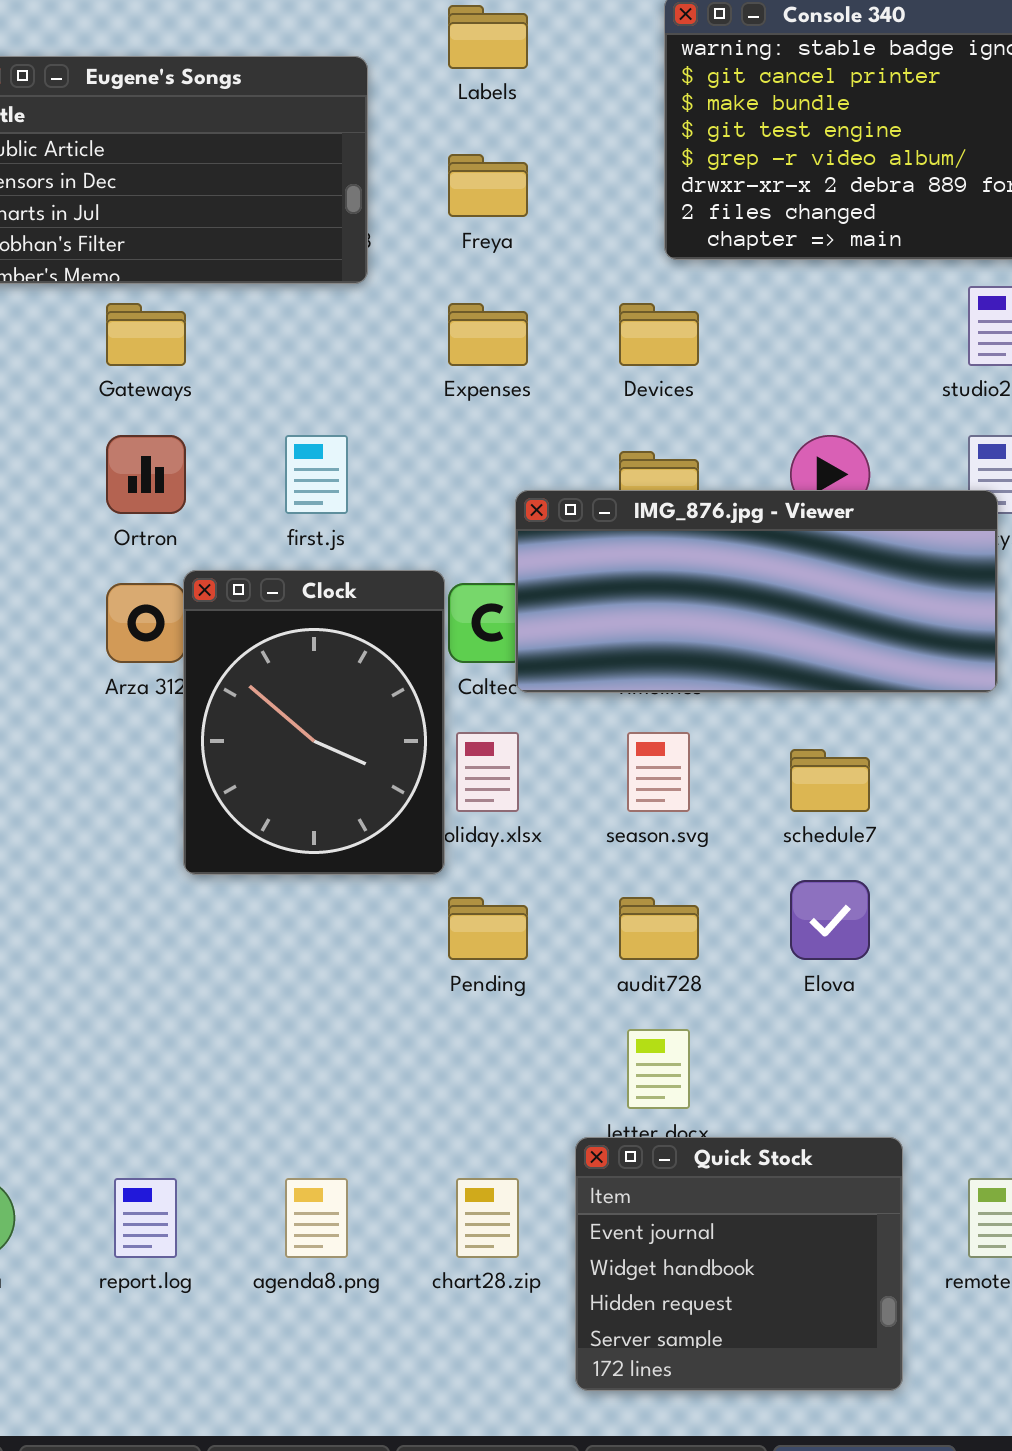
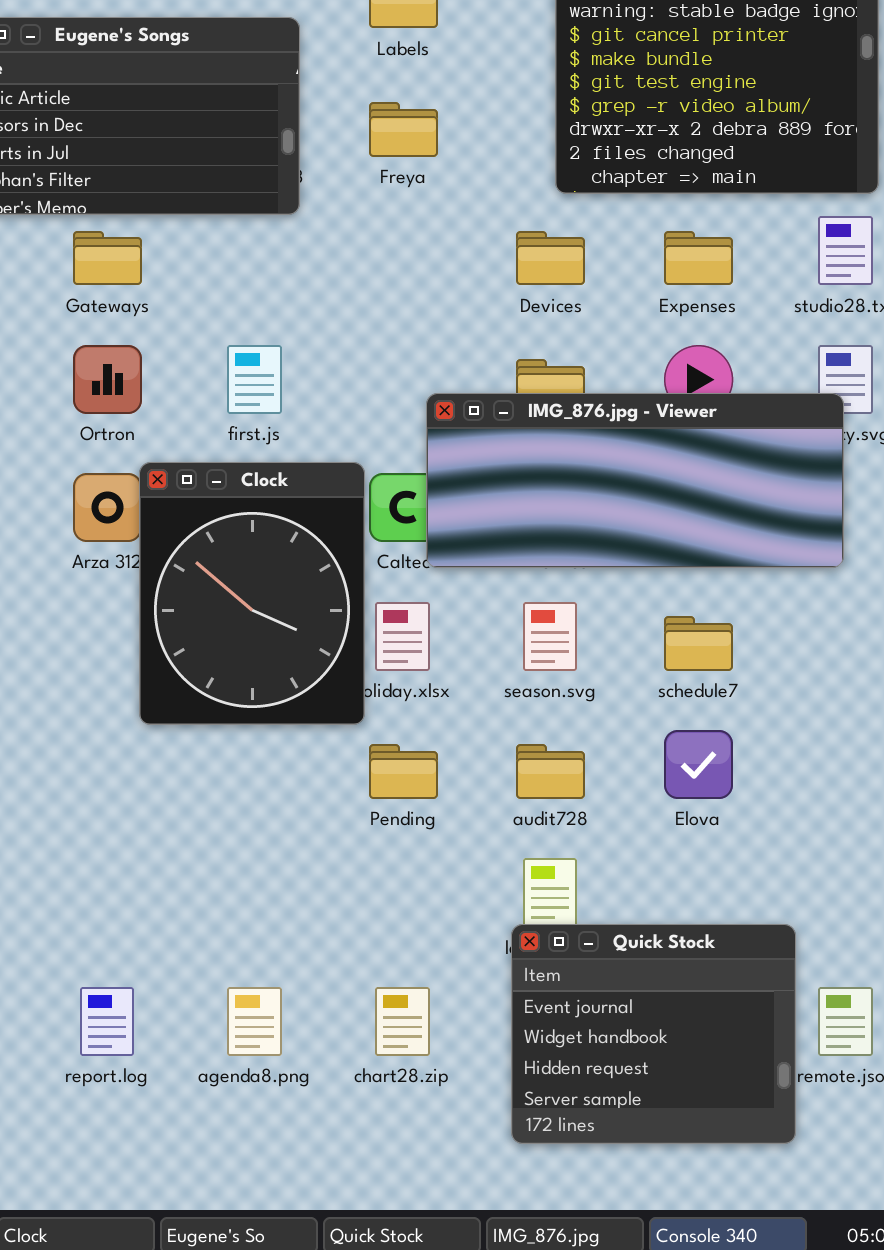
Expenses: [448,303,528,366] -> [664,231,733,285], moved
Quick Stock: [575,1137,903,1391] -> [511,924,796,1144], moved

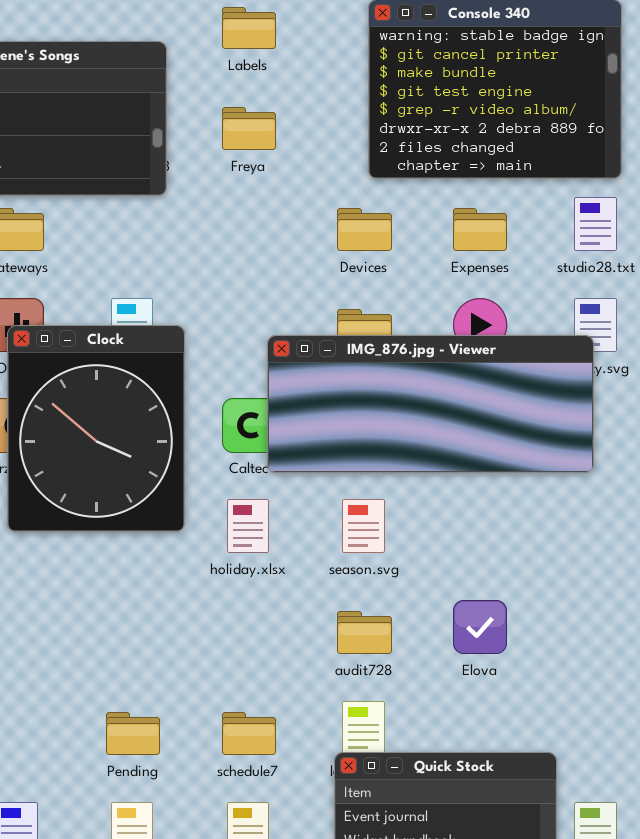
Clock: [139,462,365,725] -> [7,325,185,532], moved
schedule7: [664,616,733,671] -> [222,712,276,755], moved
Pending: [369,744,438,799] -> [106,712,160,755], moved

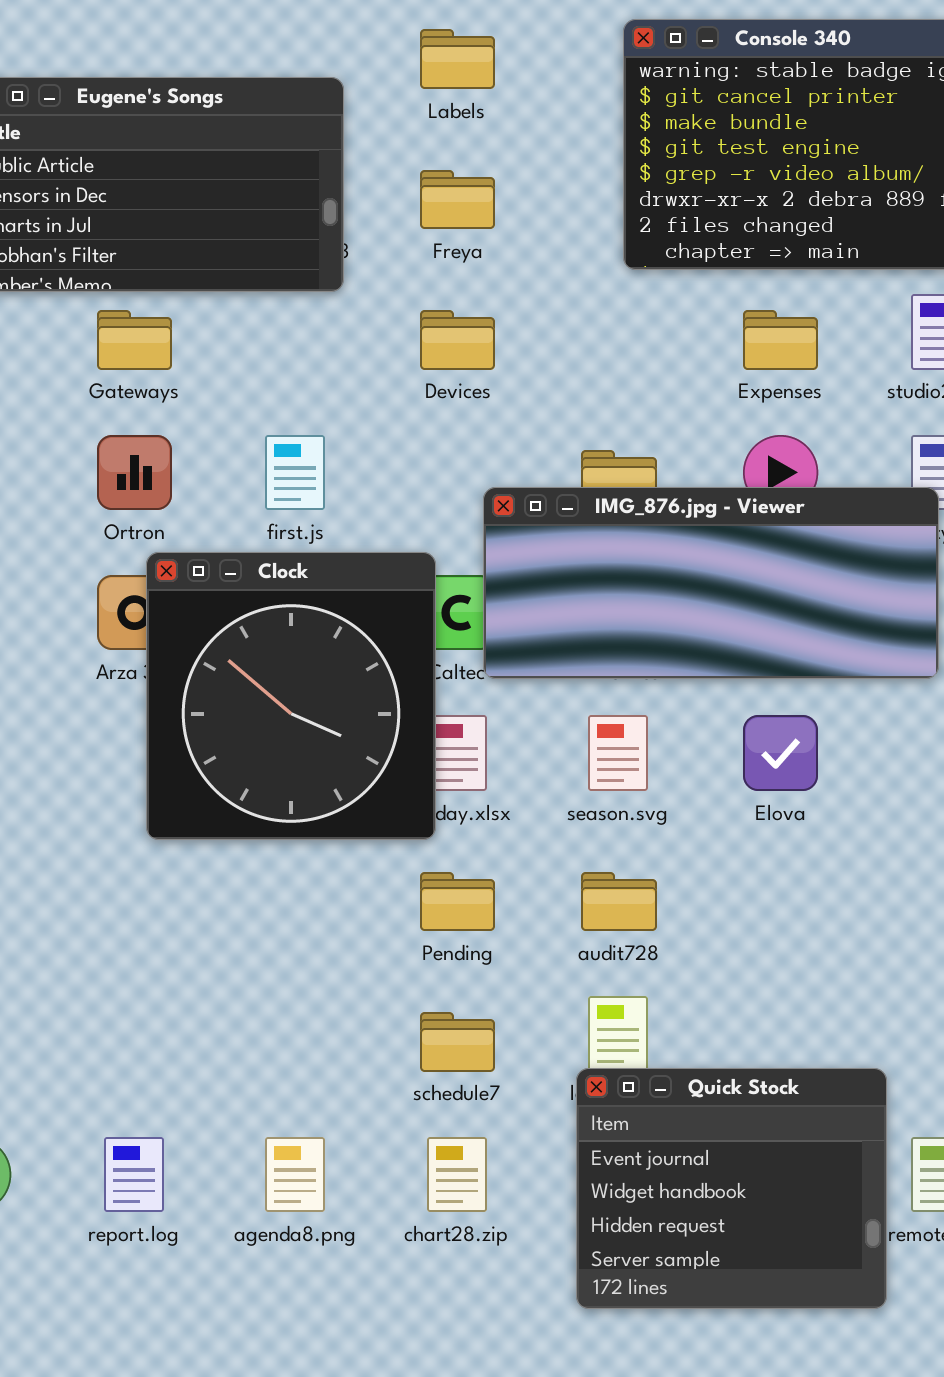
Devices: [337,208,392,251] -> [420,310,495,370], moved
Clock: [7,325,185,532] -> [146,552,436,840], moved, resized
Elova: [453,600,507,654] -> [743,715,818,791], moved
Pending: [106,712,160,755] -> [420,872,495,931], moved

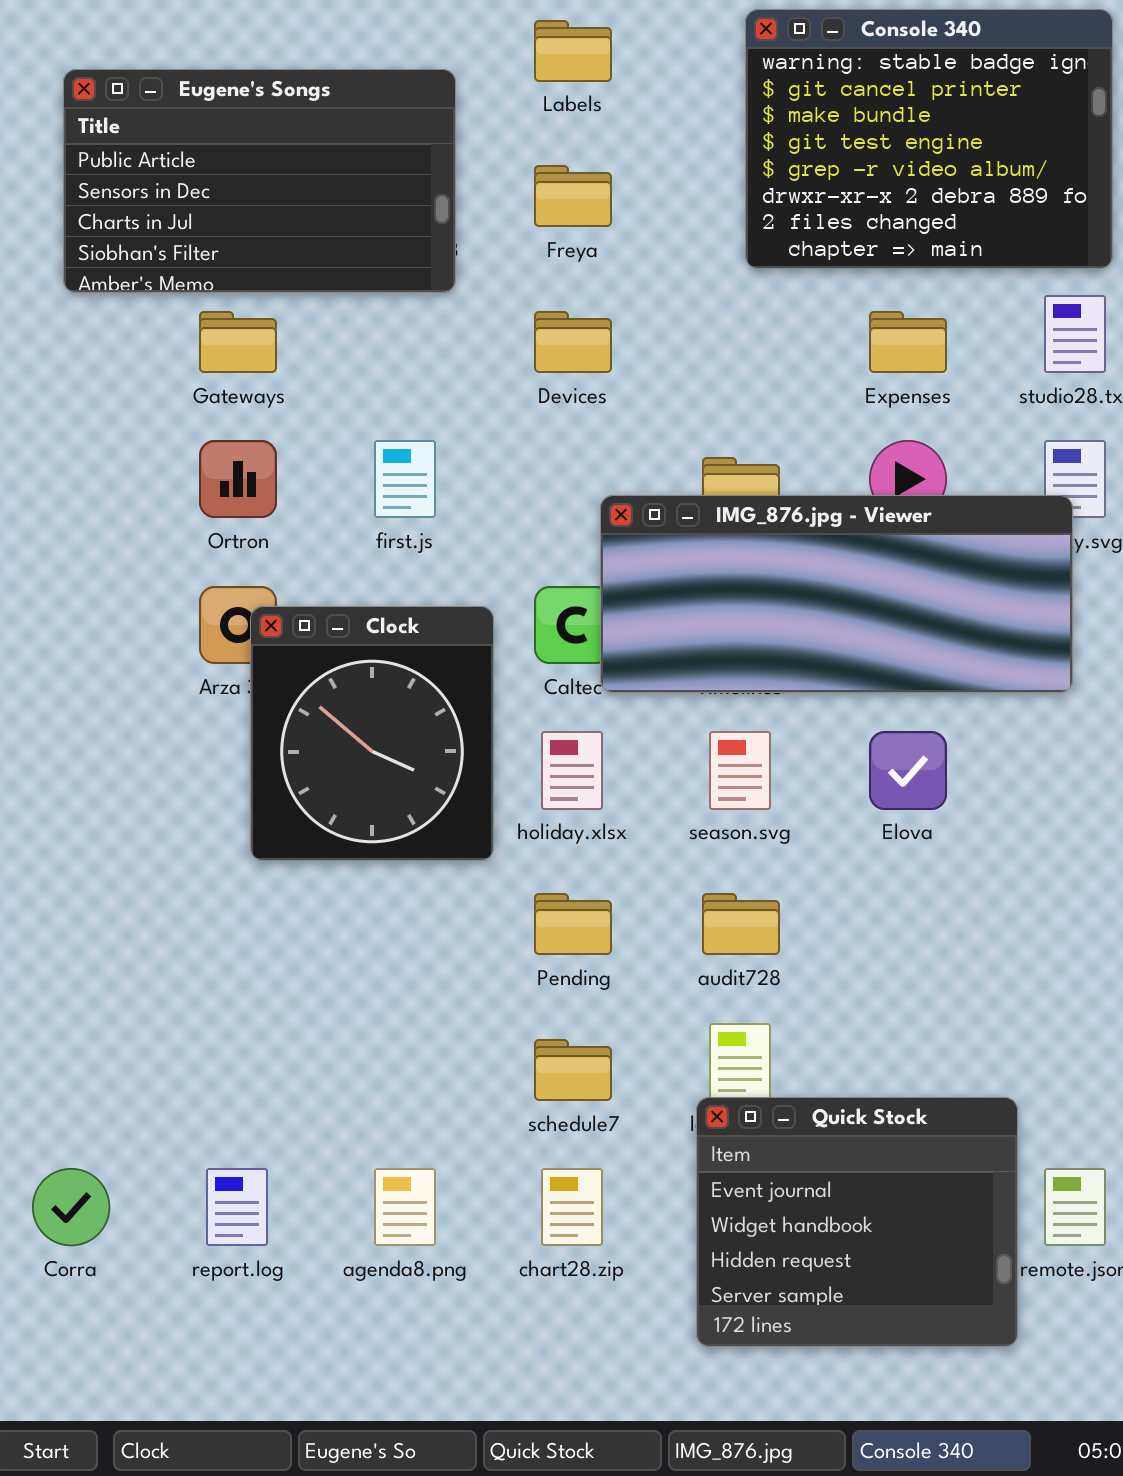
Clock: [146,552,436,840] -> [250,606,494,861], resized

